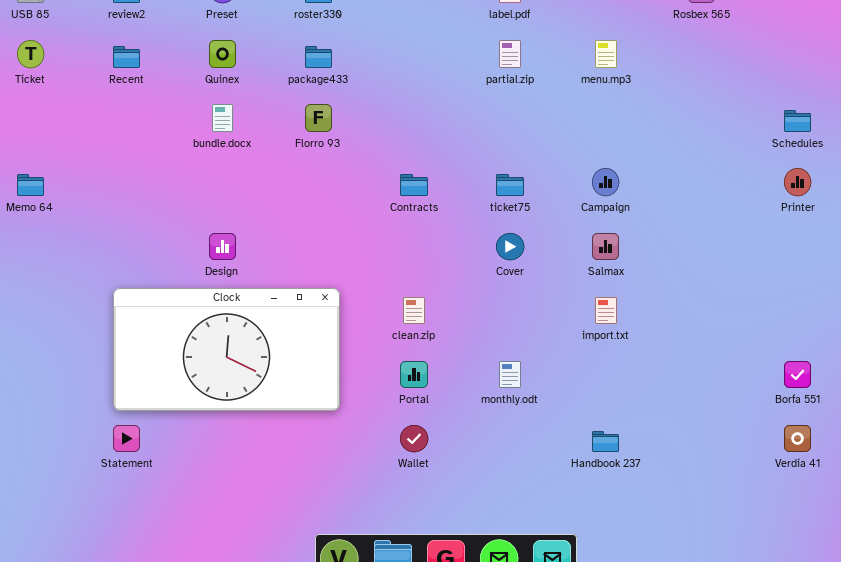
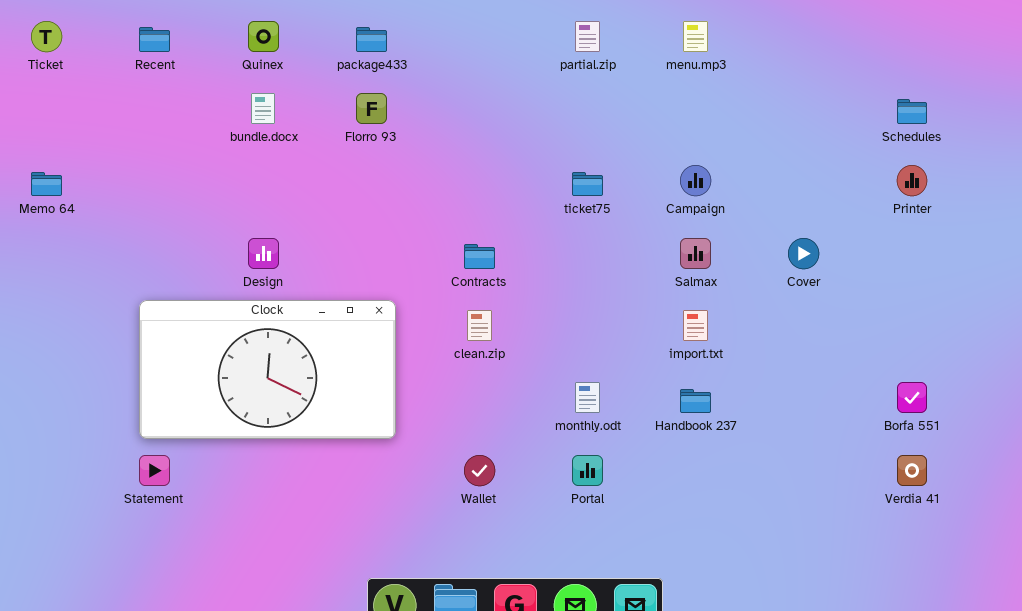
Contracts: [400,174,428,196] -> [464,244,495,269], moved
Cover: [496,233,524,260] -> [788,238,819,269], moved
Portal: [400,361,428,388] -> [572,455,603,486], moved
Handbook 237: [592,431,619,452] -> [680,389,711,413], moved

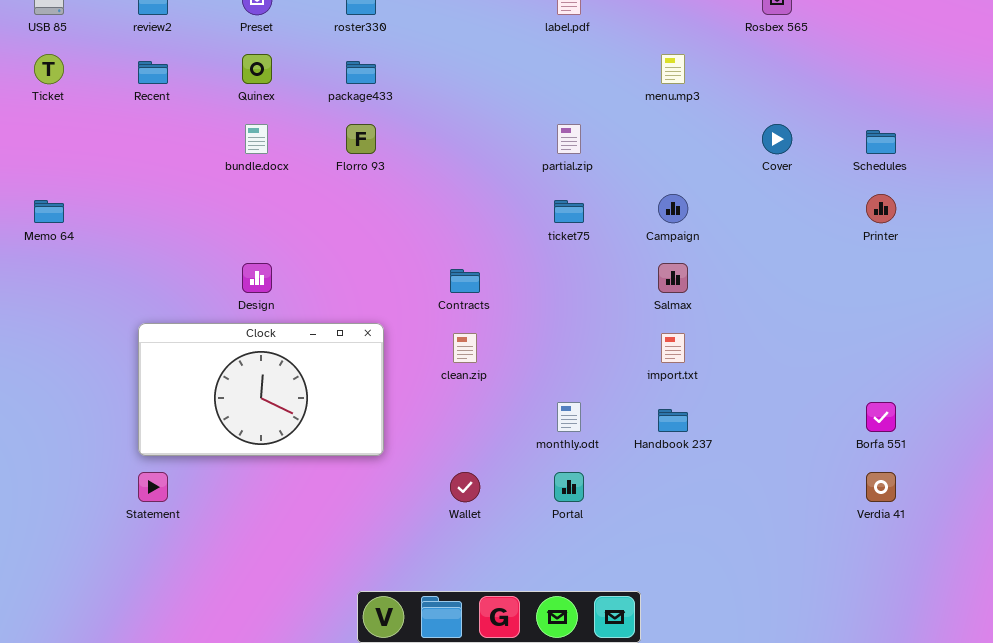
partial.zip: [575,21,600,52] -> [557,124,581,154], moved
Cover: [788,238,819,269] -> [762,124,792,154], moved

